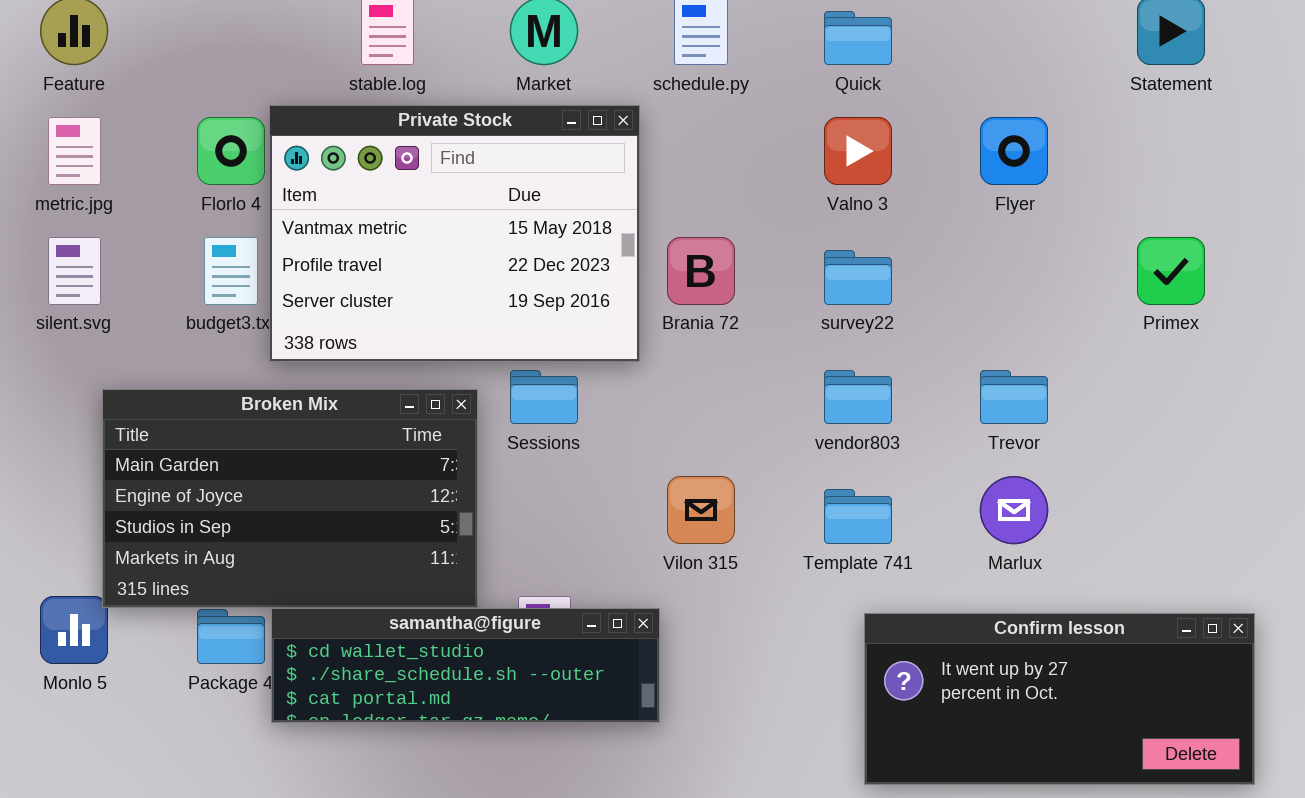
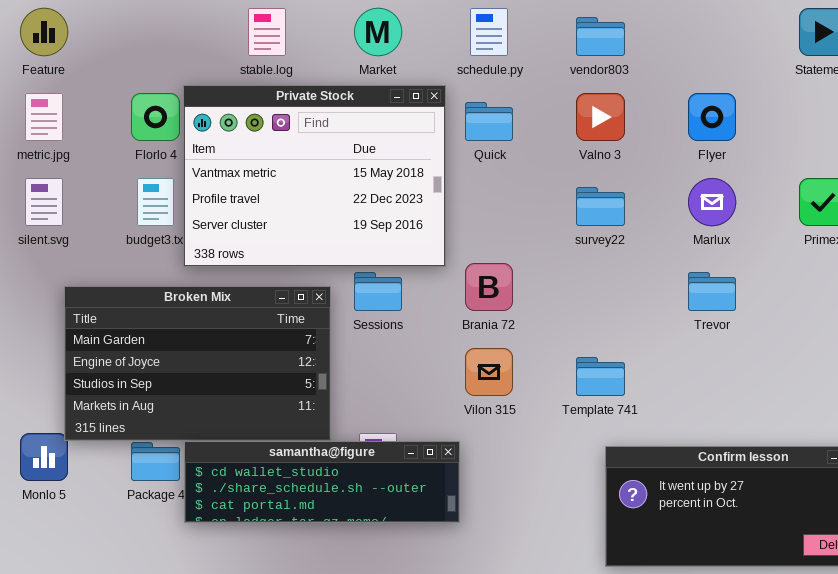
Quick: [824,11,892,65] -> [465,102,513,141], moved
Brania 72: [667,237,735,305] -> [465,263,513,311], moved
vendor803: [824,370,892,424] -> [576,17,625,56], moved
Marlux: [980,476,1048,544] -> [688,178,736,226], moved

